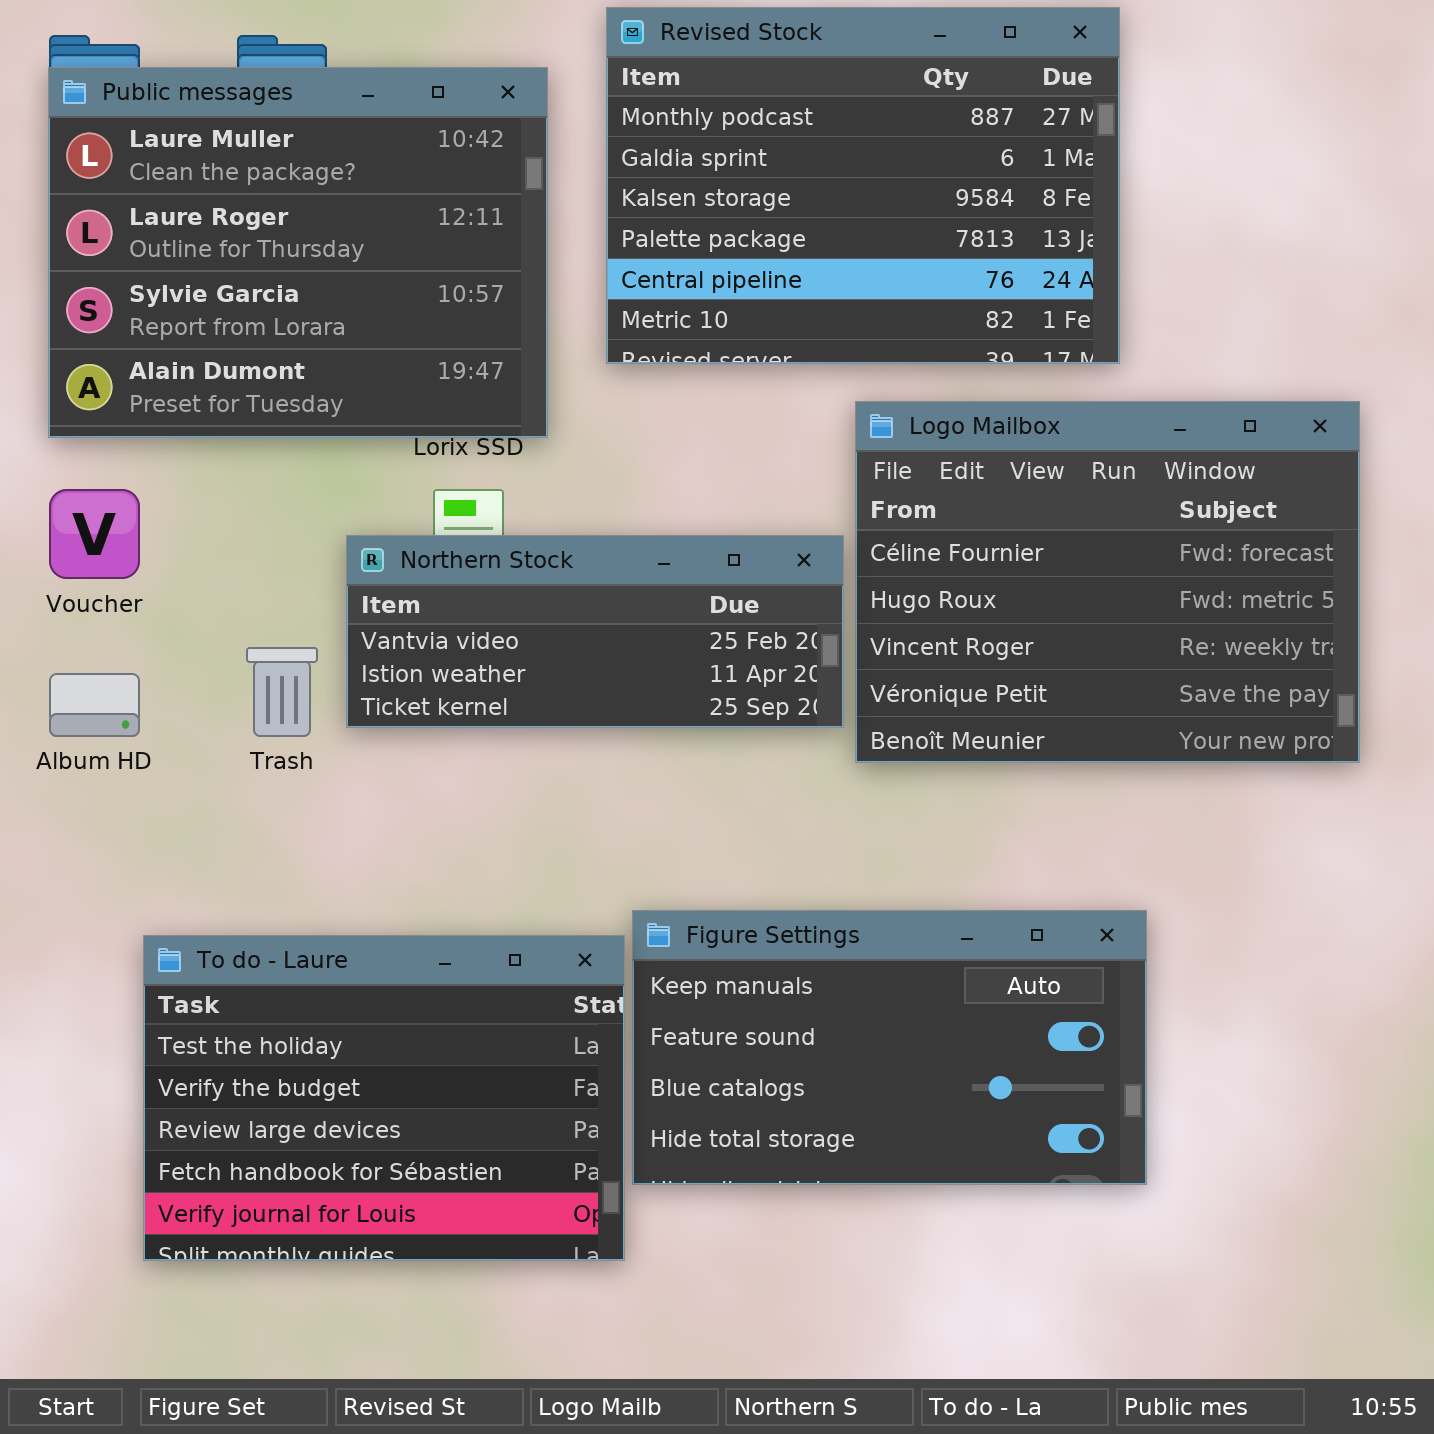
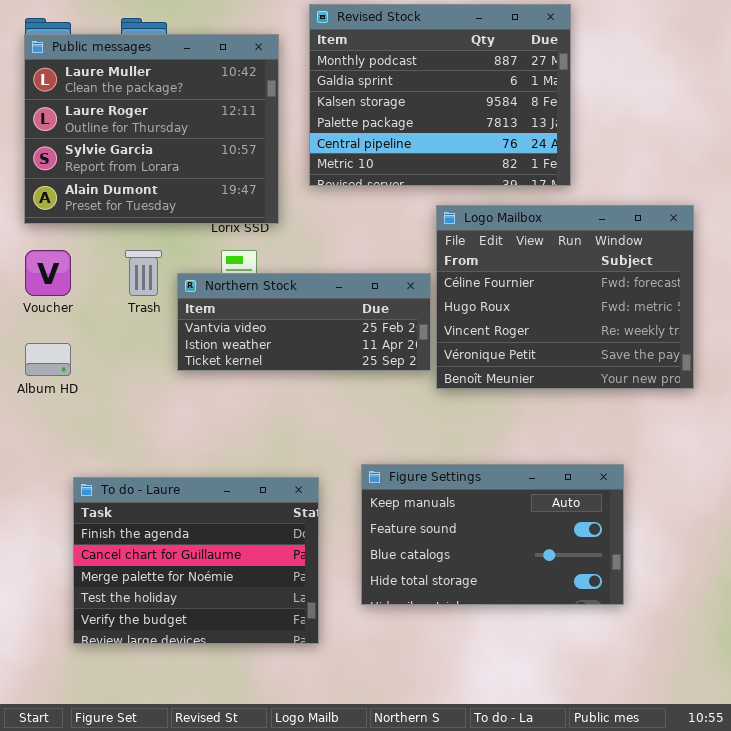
Trash: [246,647,318,737] -> [125,250,162,296], moved
Figure Settings: [632,910,1147,1185] -> [361,464,624,605], moved
To do - Laure: [143,935,625,1261] -> [73,477,319,644], scrolled up 3 rows

